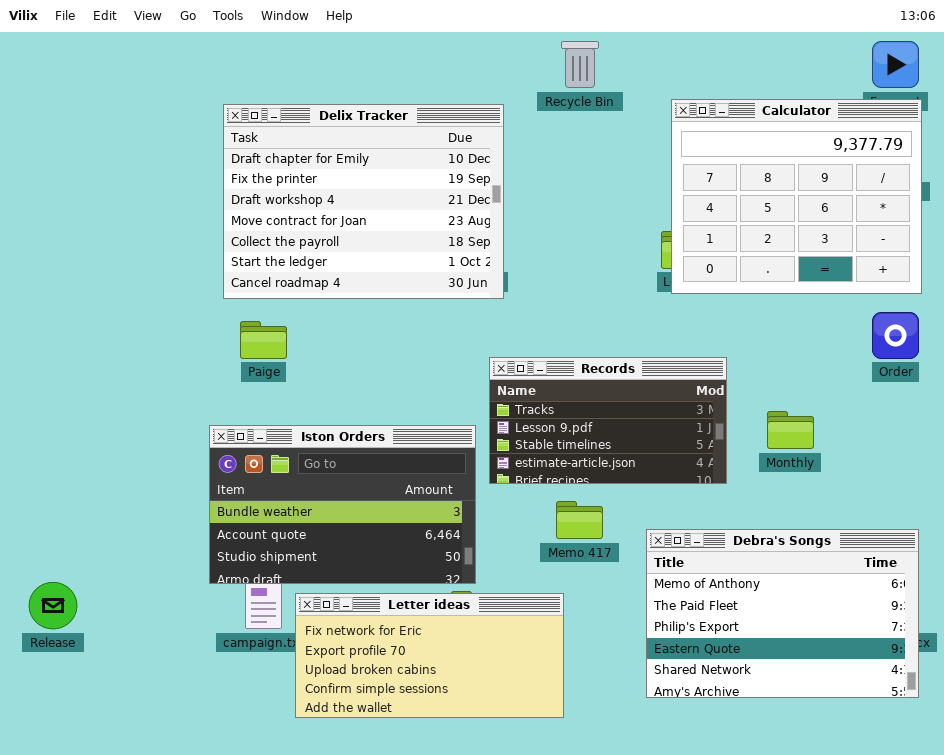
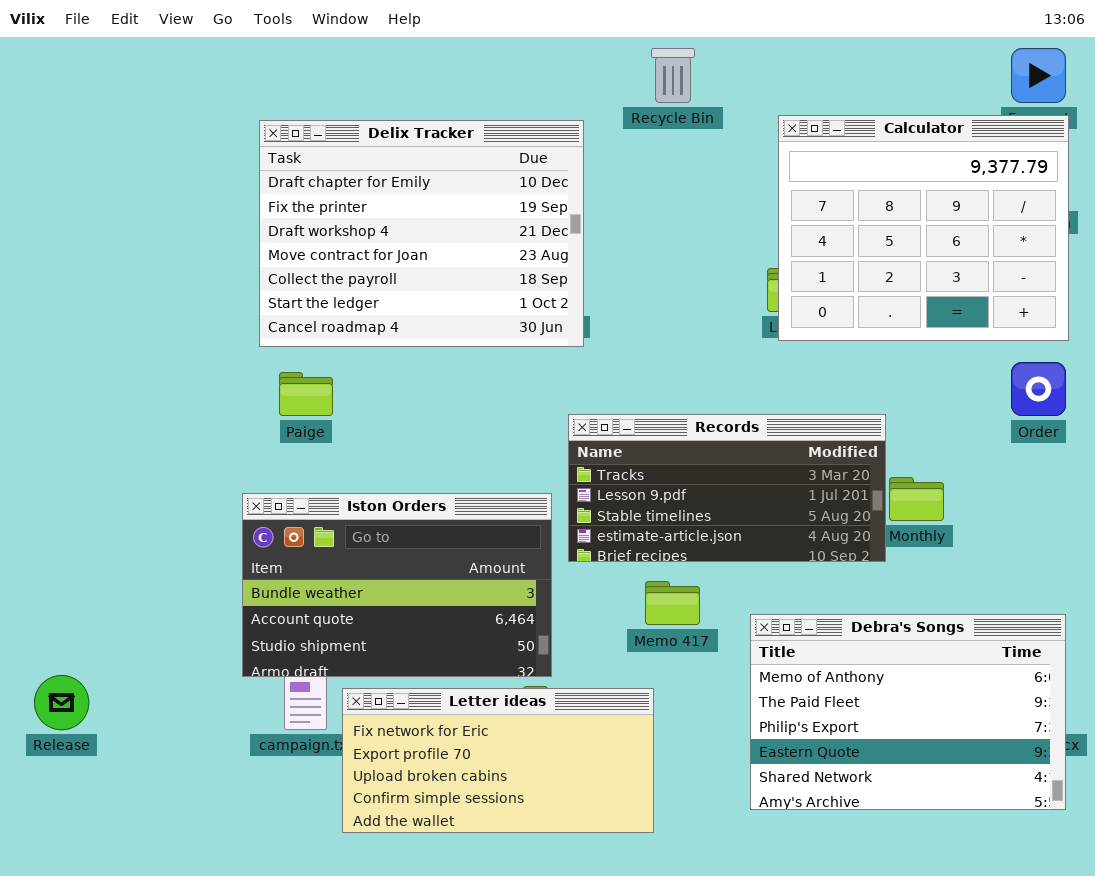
Records: [489,357,727,484] -> [568,414,886,562], resized

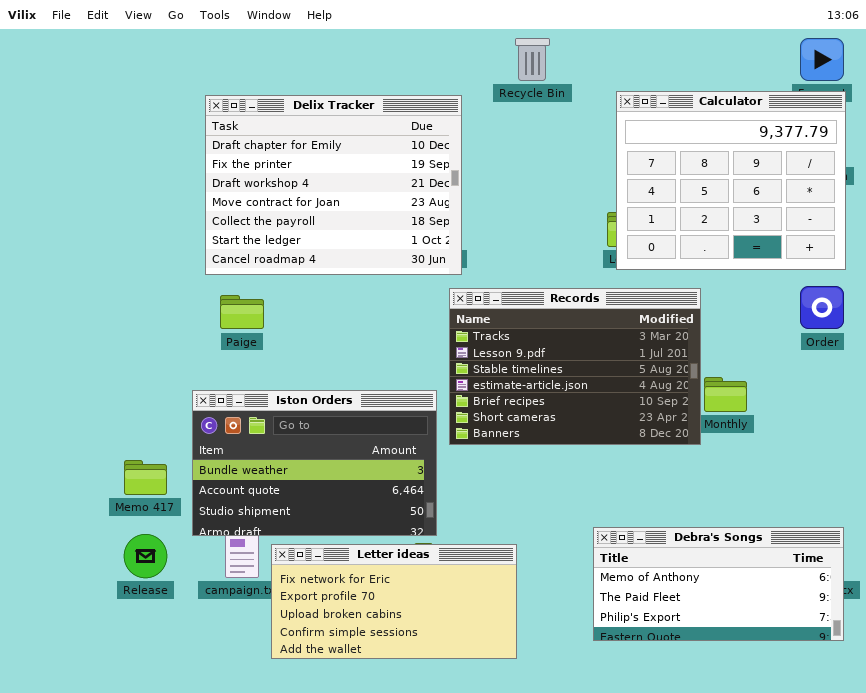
Records: [568,414,886,562] -> [449,288,701,445], resized
Memo 417: [645,581,700,625] -> [124,460,167,495], moved
Debra's Songs: [750,614,1066,810] -> [593,527,844,641], resized
Release: [34,675,89,730] -> [124,534,167,578], moved

